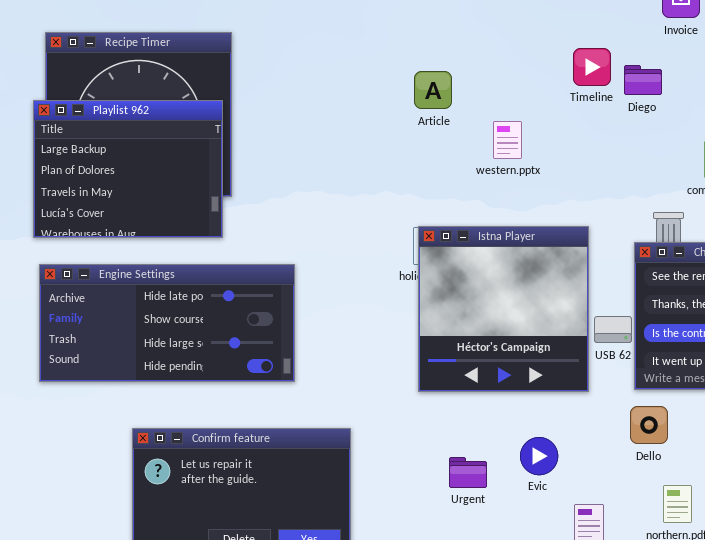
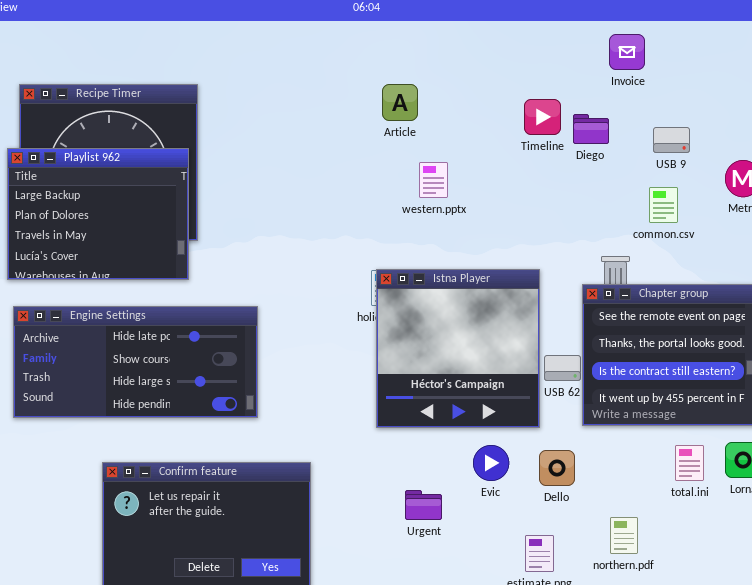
Article: [414,71,452,109] -> [382,84,418,121], moved
western.pptx: [493,121,522,159] -> [419,162,448,198], moved
Dello: [630,406,668,444] -> [539,450,575,486], moved
Evic: [520,437,558,475] -> [473,445,509,481], moved

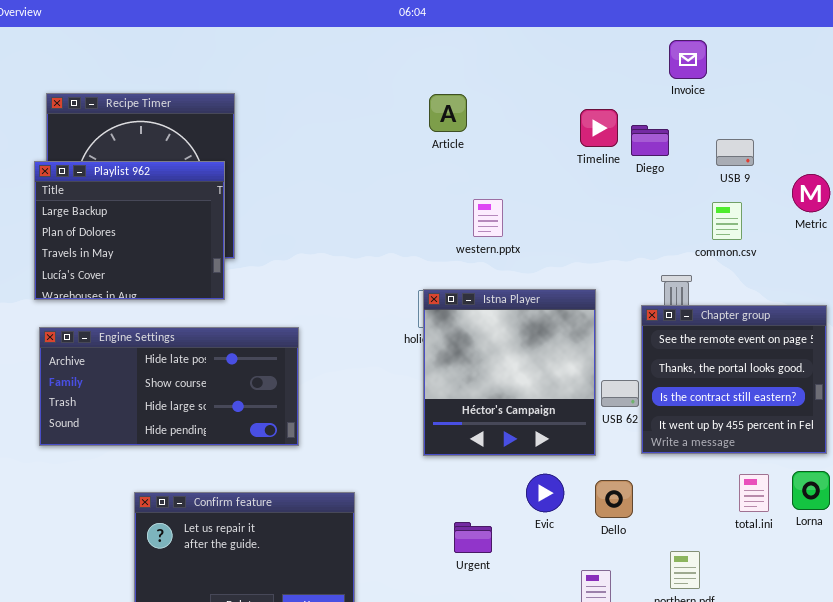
western.pptx: [419,162,448,198] -> [473,199,503,237], moved

